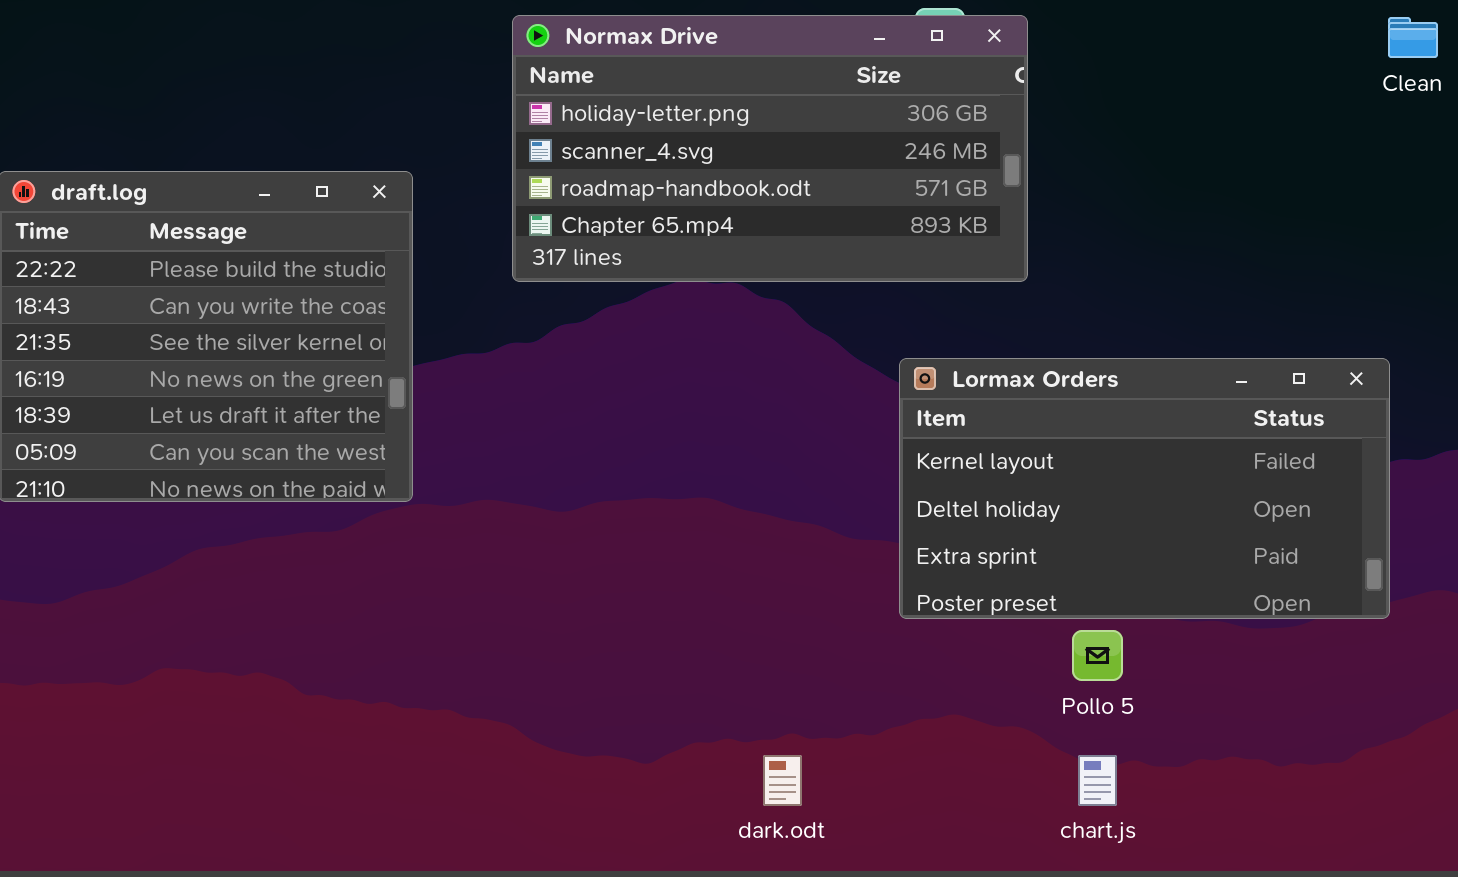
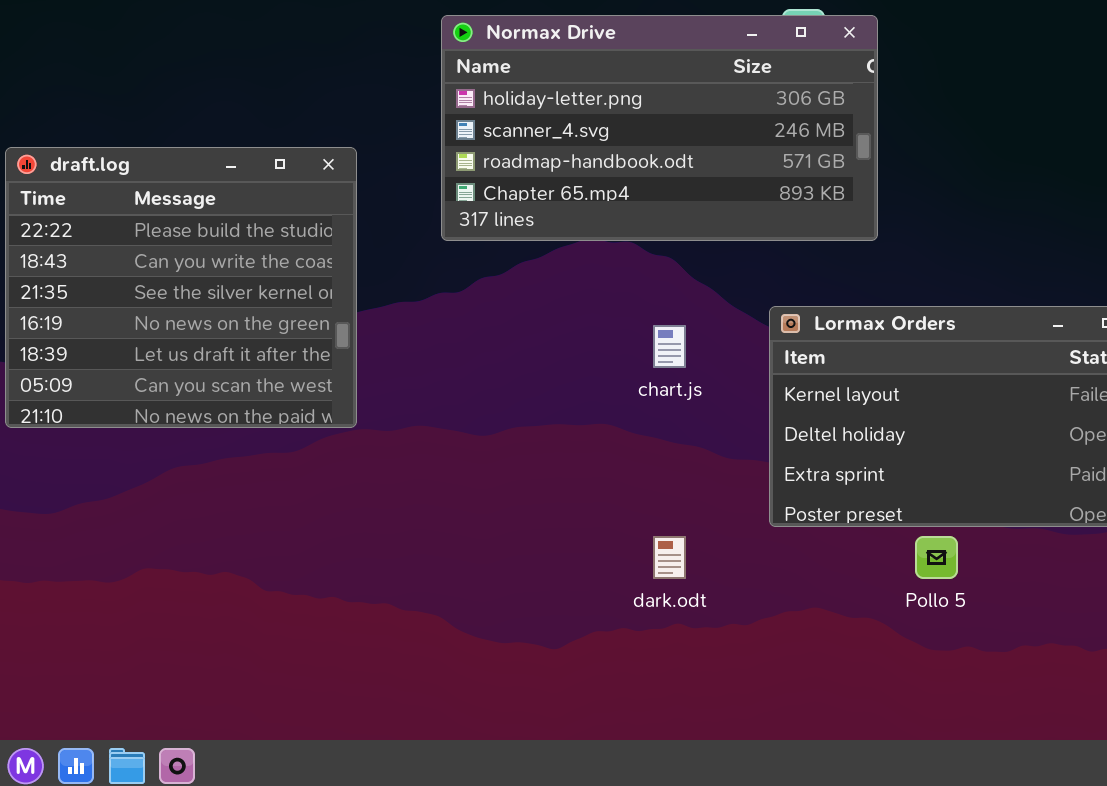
dark.odt: [763,755,802,806] -> [653,536,686,579], moved
chart.js: [1078,755,1117,806] -> [653,325,686,368], moved

